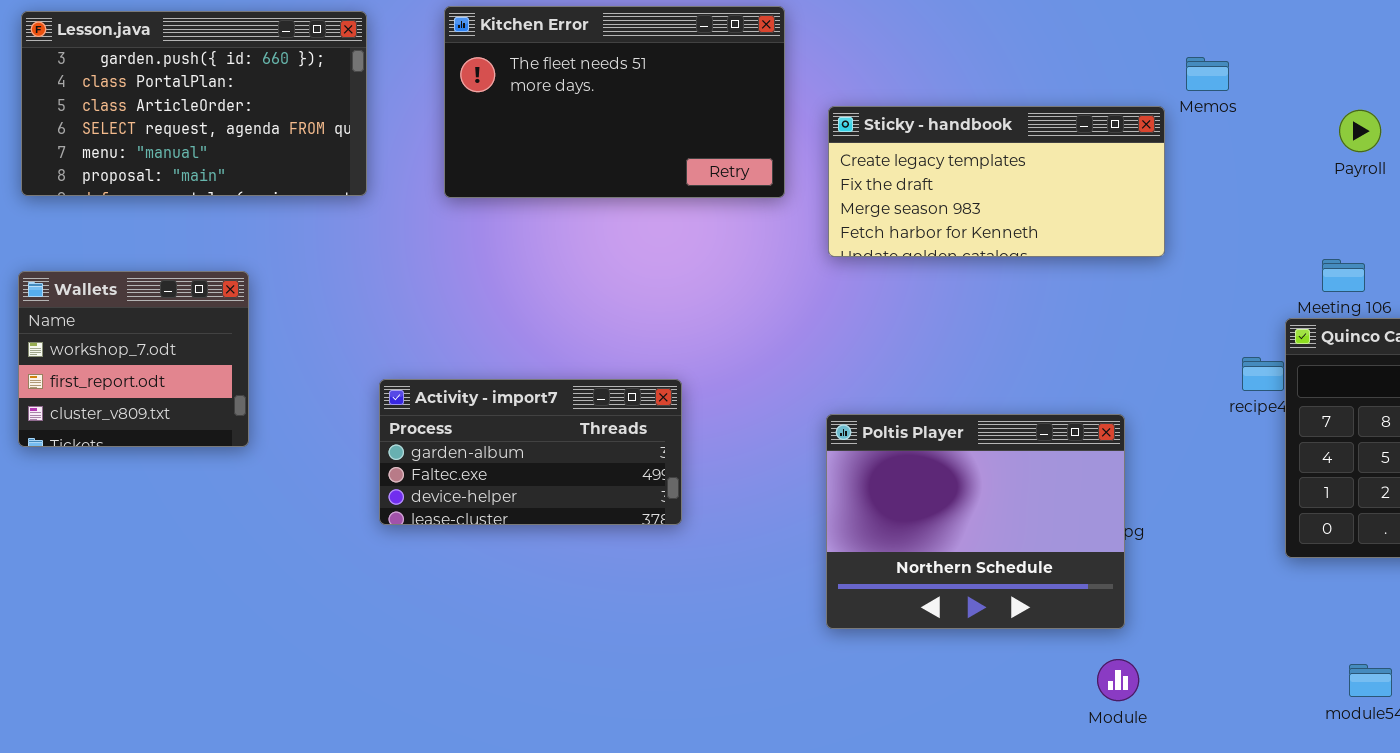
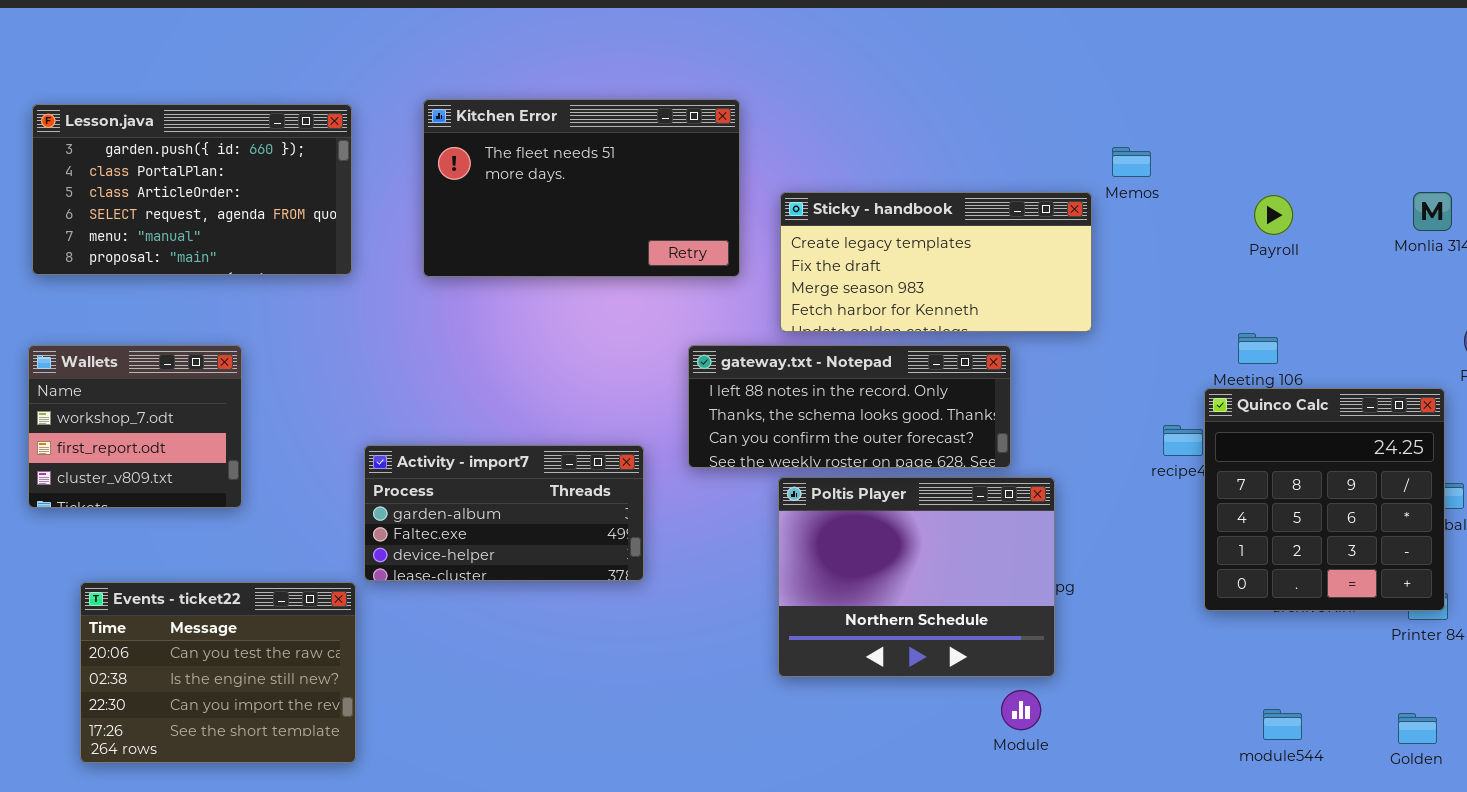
gateway.txt - Notepad: none -> [688,345,1011,468], opened
Events - ticket22: none -> [80,582,356,763], opened
Module: [1097,659,1139,701] -> [1001,690,1041,730], moved

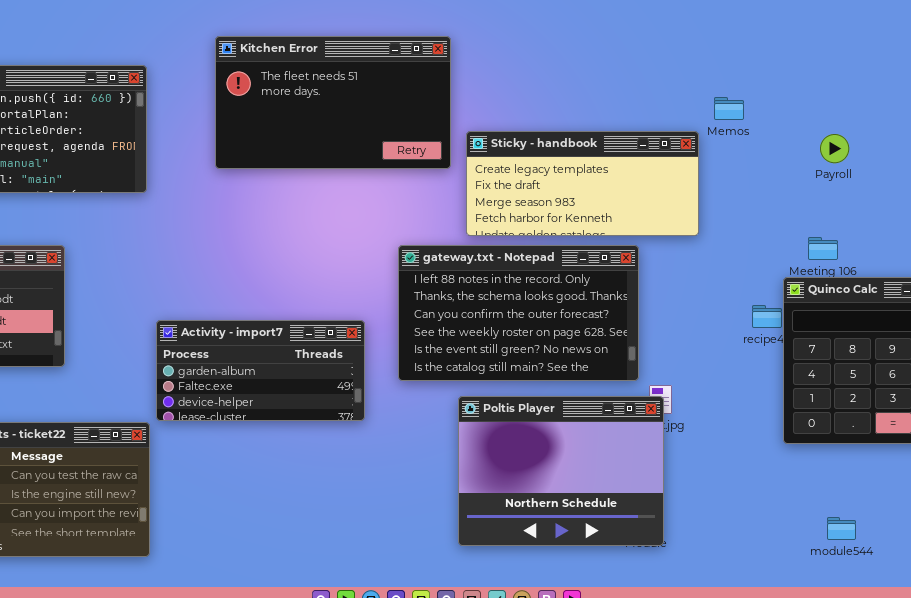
Kitchen Error: [423,99,740,277] -> [215,36,451,169], moved
gateway.txt - Notepad: [688,345,1011,468] -> [398,245,639,381], resized
Poltis Player: [778,477,1055,677] -> [458,396,664,546], moved

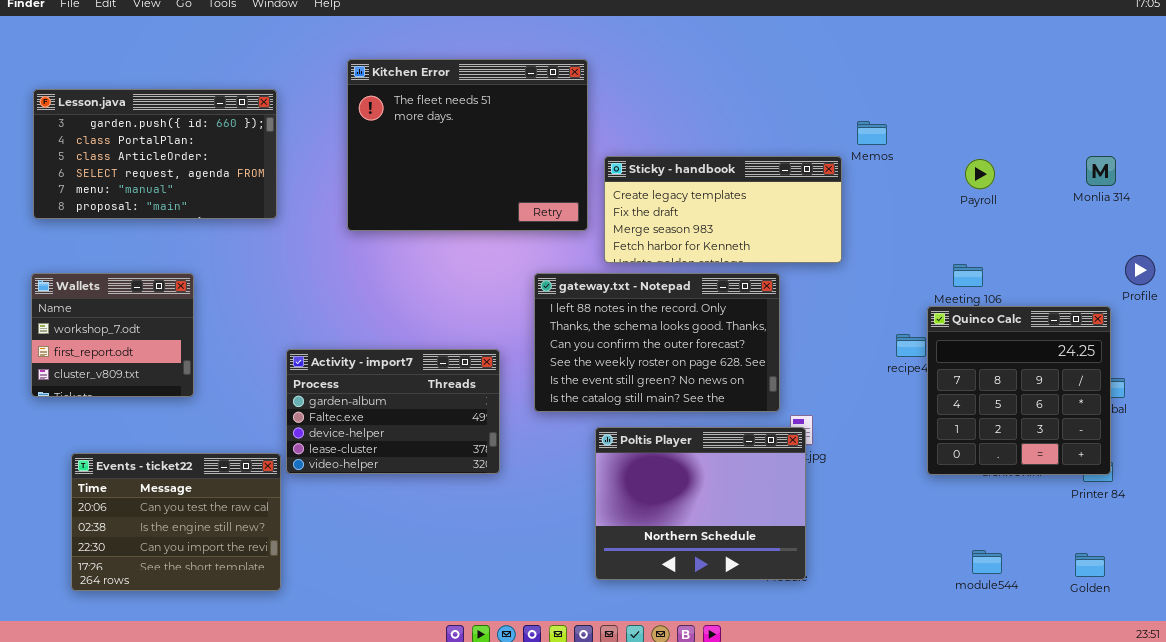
Kitchen Error: [215,36,451,169] -> [347,59,588,231], resized
Activity - import7: [156,320,365,421] -> [286,349,500,474], resized

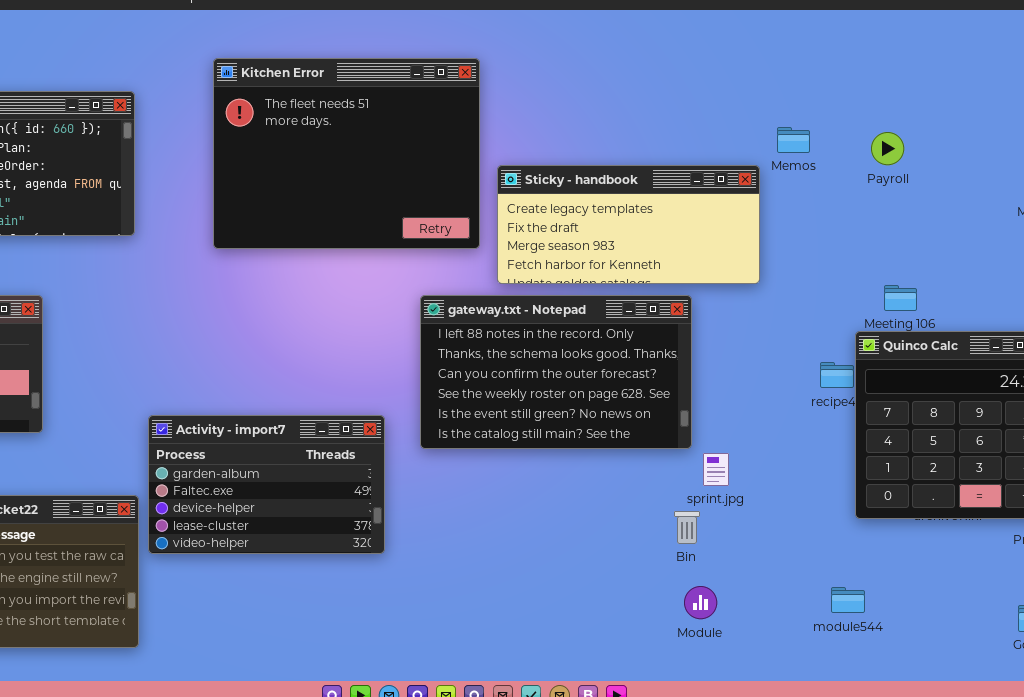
Payroll: [965,159,995,189] -> [871,132,904,165], moved
Activity - import7: [286,349,500,474] -> [148,415,385,554], moved
Poltis Player: [595,427,806,580] -> none, closed
module544: [972,550,1002,574] -> [831,587,865,613], moved

